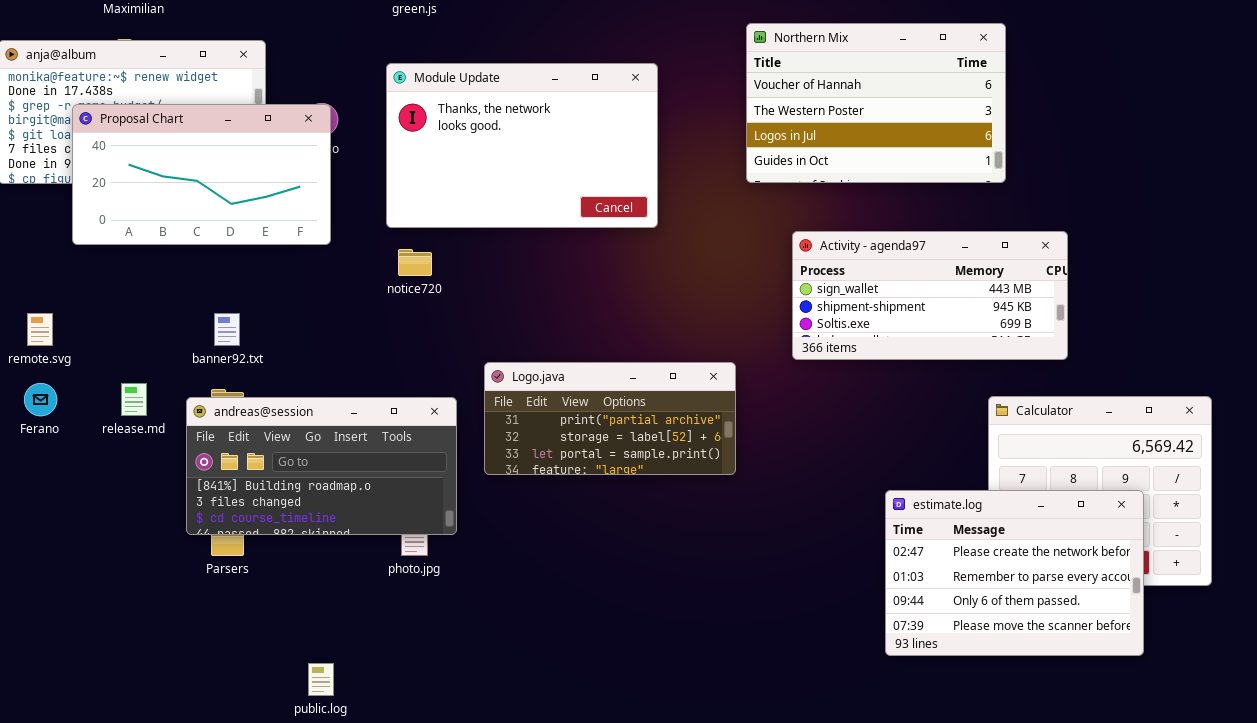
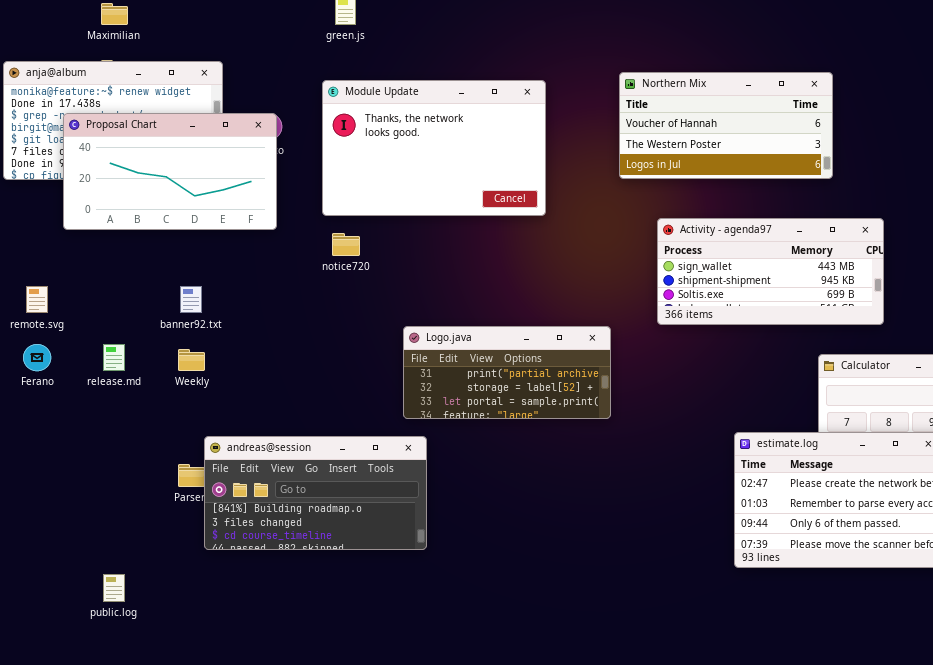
Northern Mix: [746,23,1006,183] -> [619,72,833,179], resized
andreas@session: [186,397,457,535] -> [204,436,427,550], moved
public.log: [308,663,334,696] -> [103,574,125,602], moved

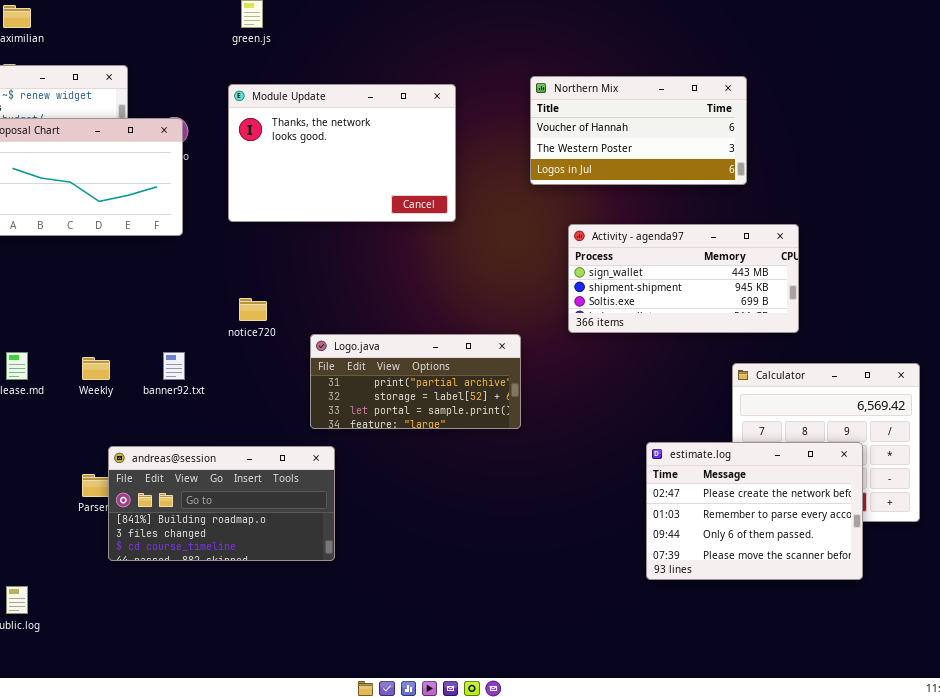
notice720: [332,233,360,256] -> [239,298,267,321], moved
banner92.txt: [180,286,202,313] -> [163,352,185,380], moved

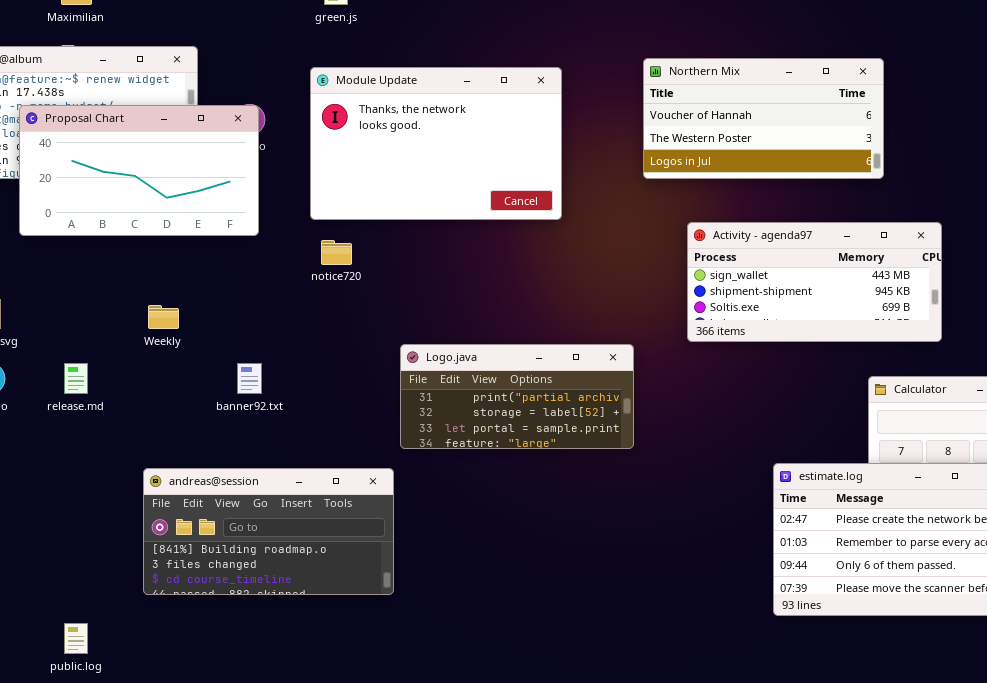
notice720: [239,298,267,321] -> [321,240,352,265], moved
Weekly: [82,357,110,380] -> [148,305,179,329], moved
andreas@session: [108,446,335,561] -> [143,468,394,595], moved

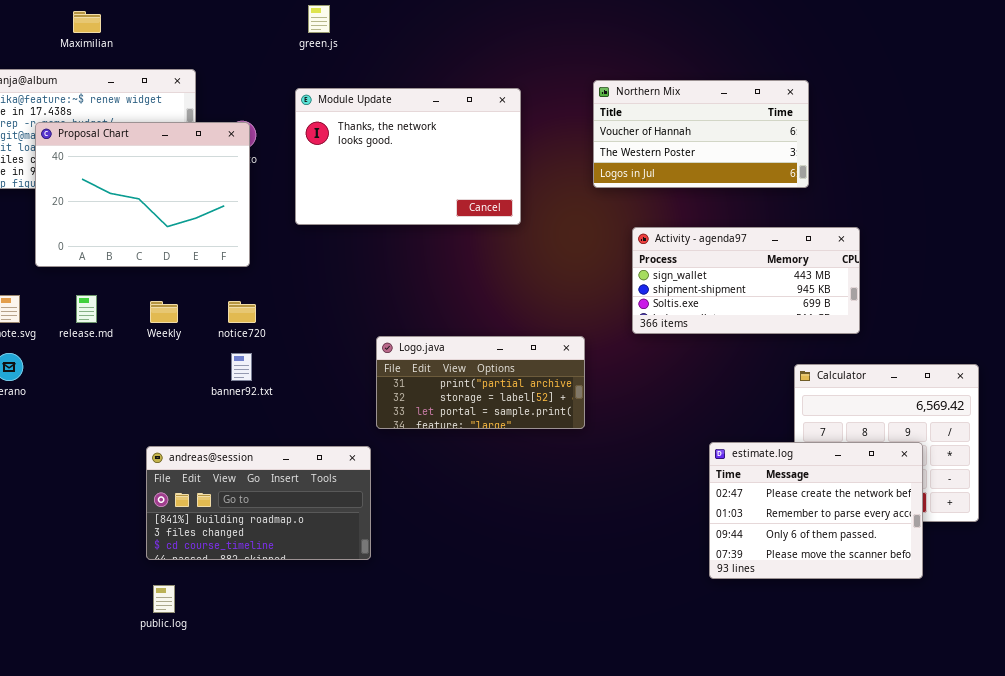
Proposal Chart: [19,105,259,236] -> [35,122,250,267], resized
notice720: [321,240,352,265] -> [228,301,256,323], moved
release.md: [64,363,88,394] -> [76,295,97,323], moved
public.log: [64,623,88,654] -> [153,585,175,613], moved

